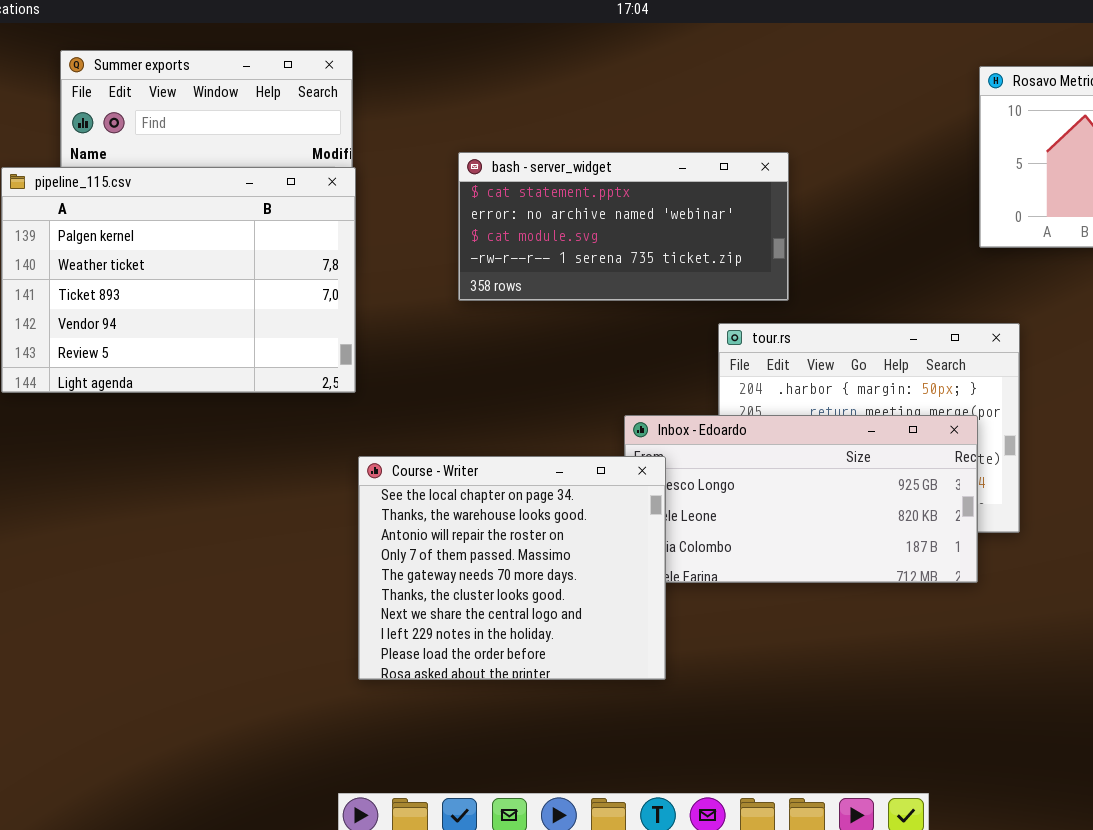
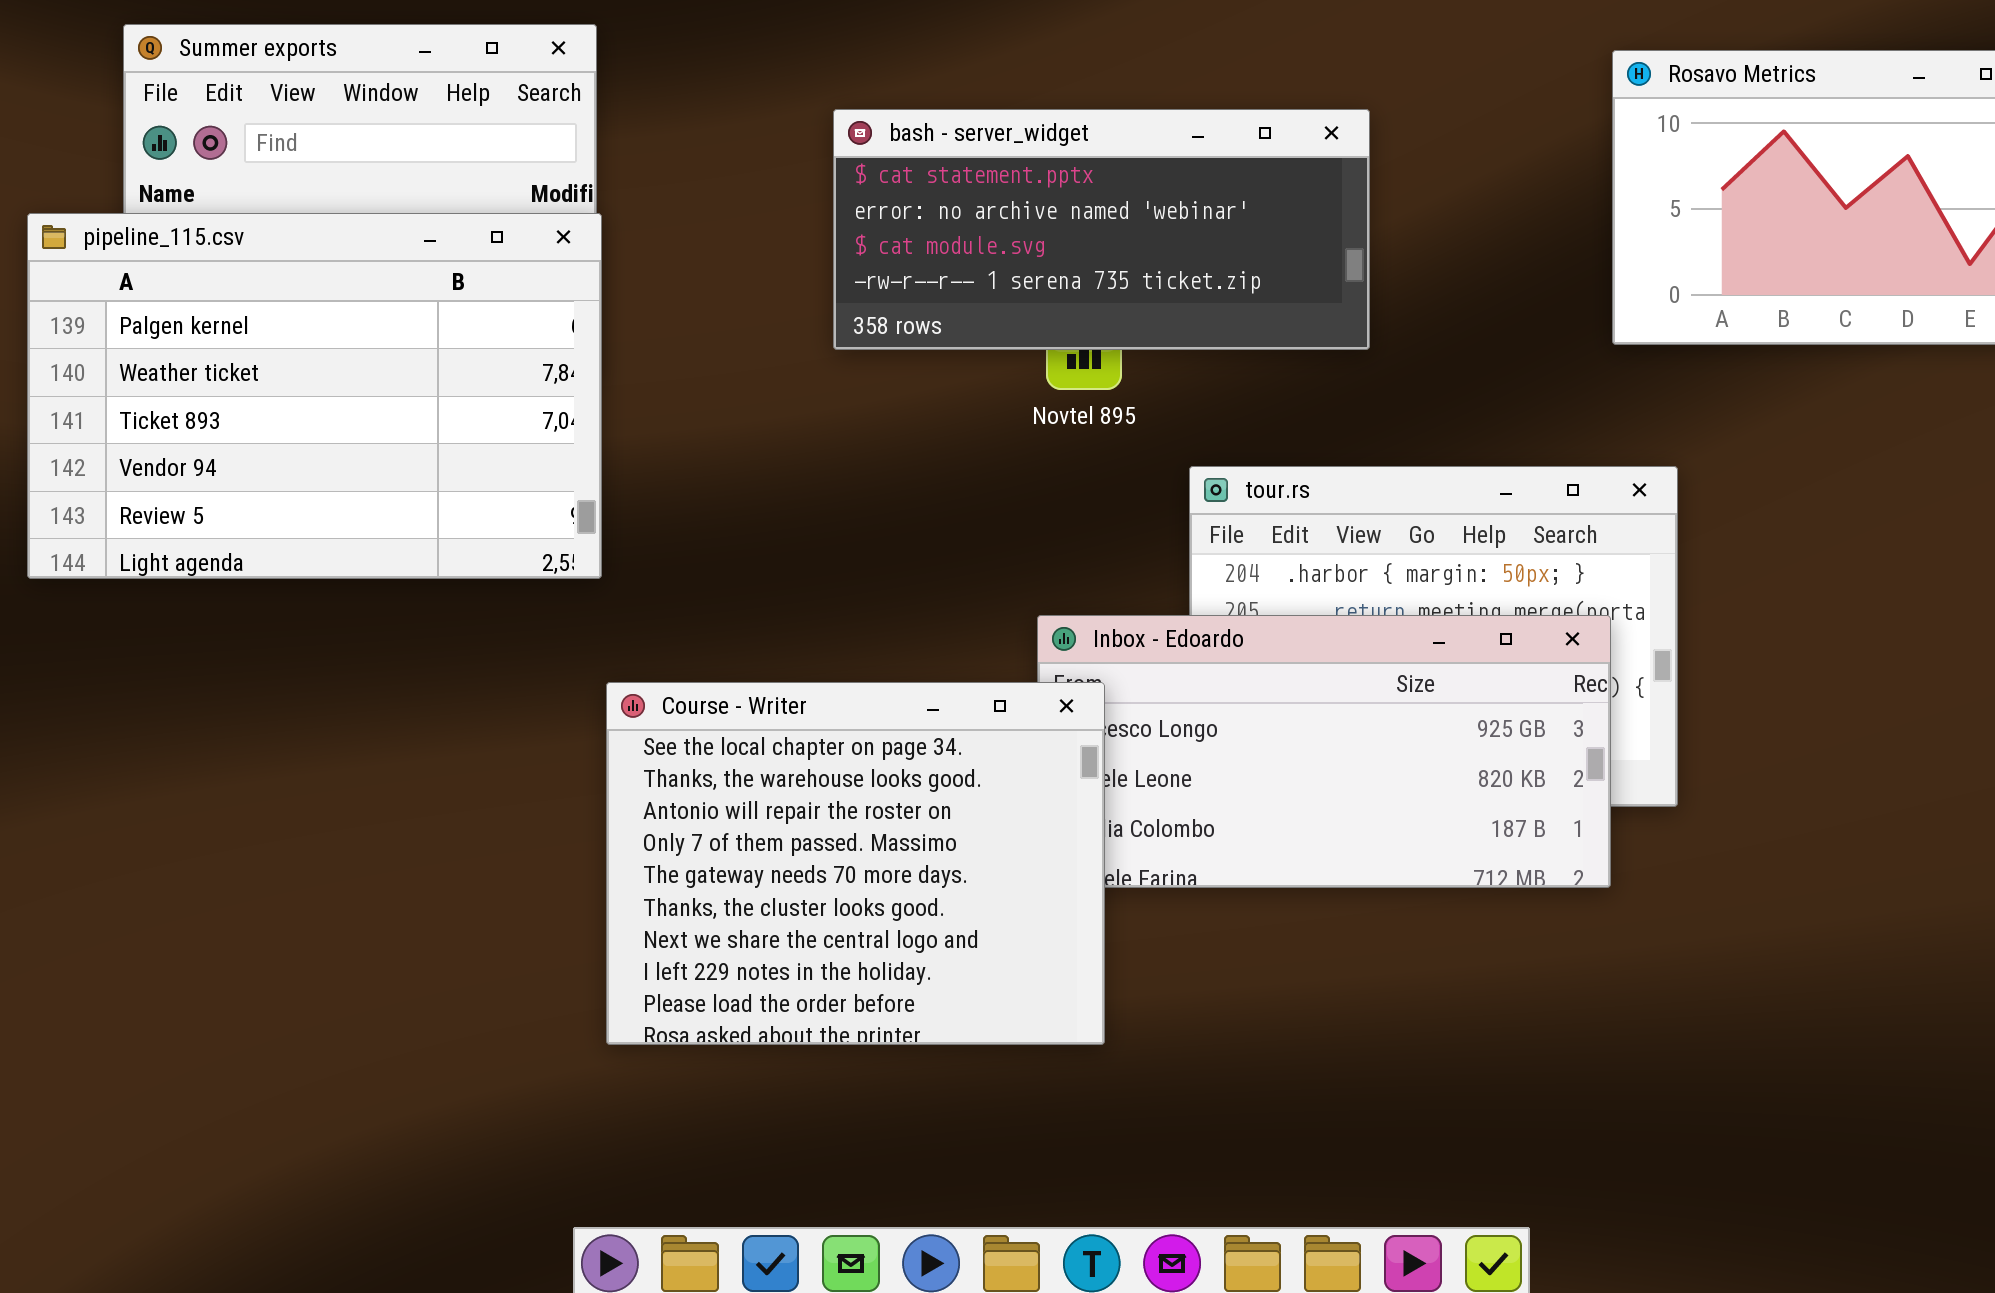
bash - server_widget: [458,152,789,301] -> [833,109,1370,350], moved

